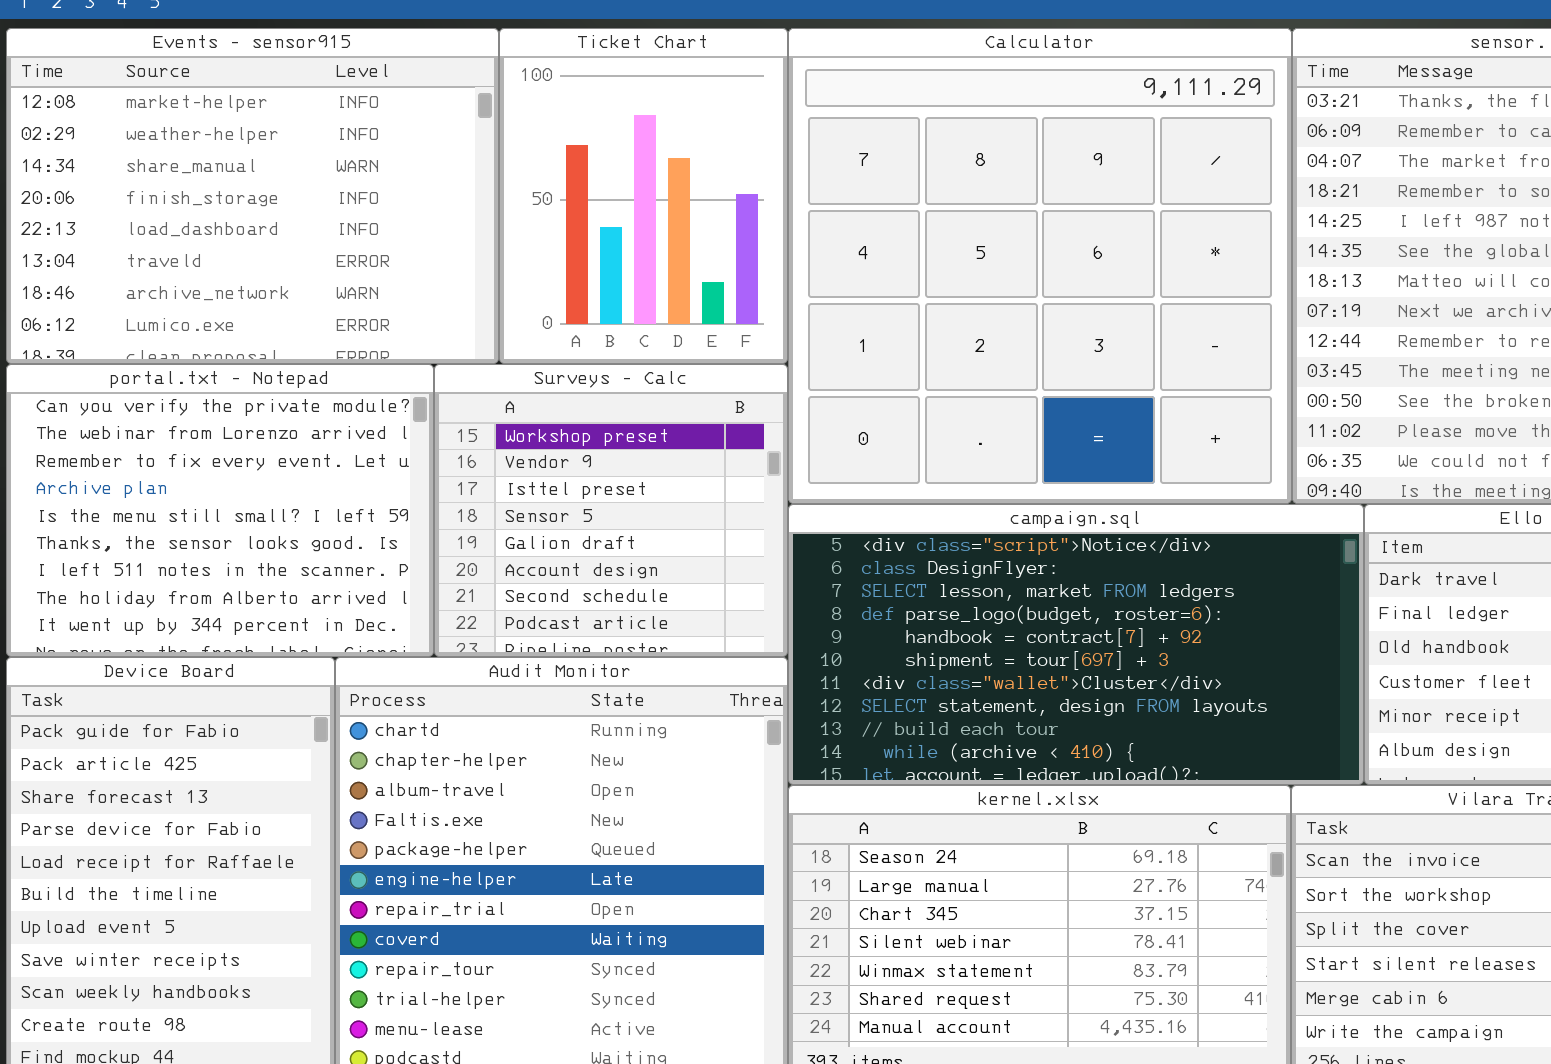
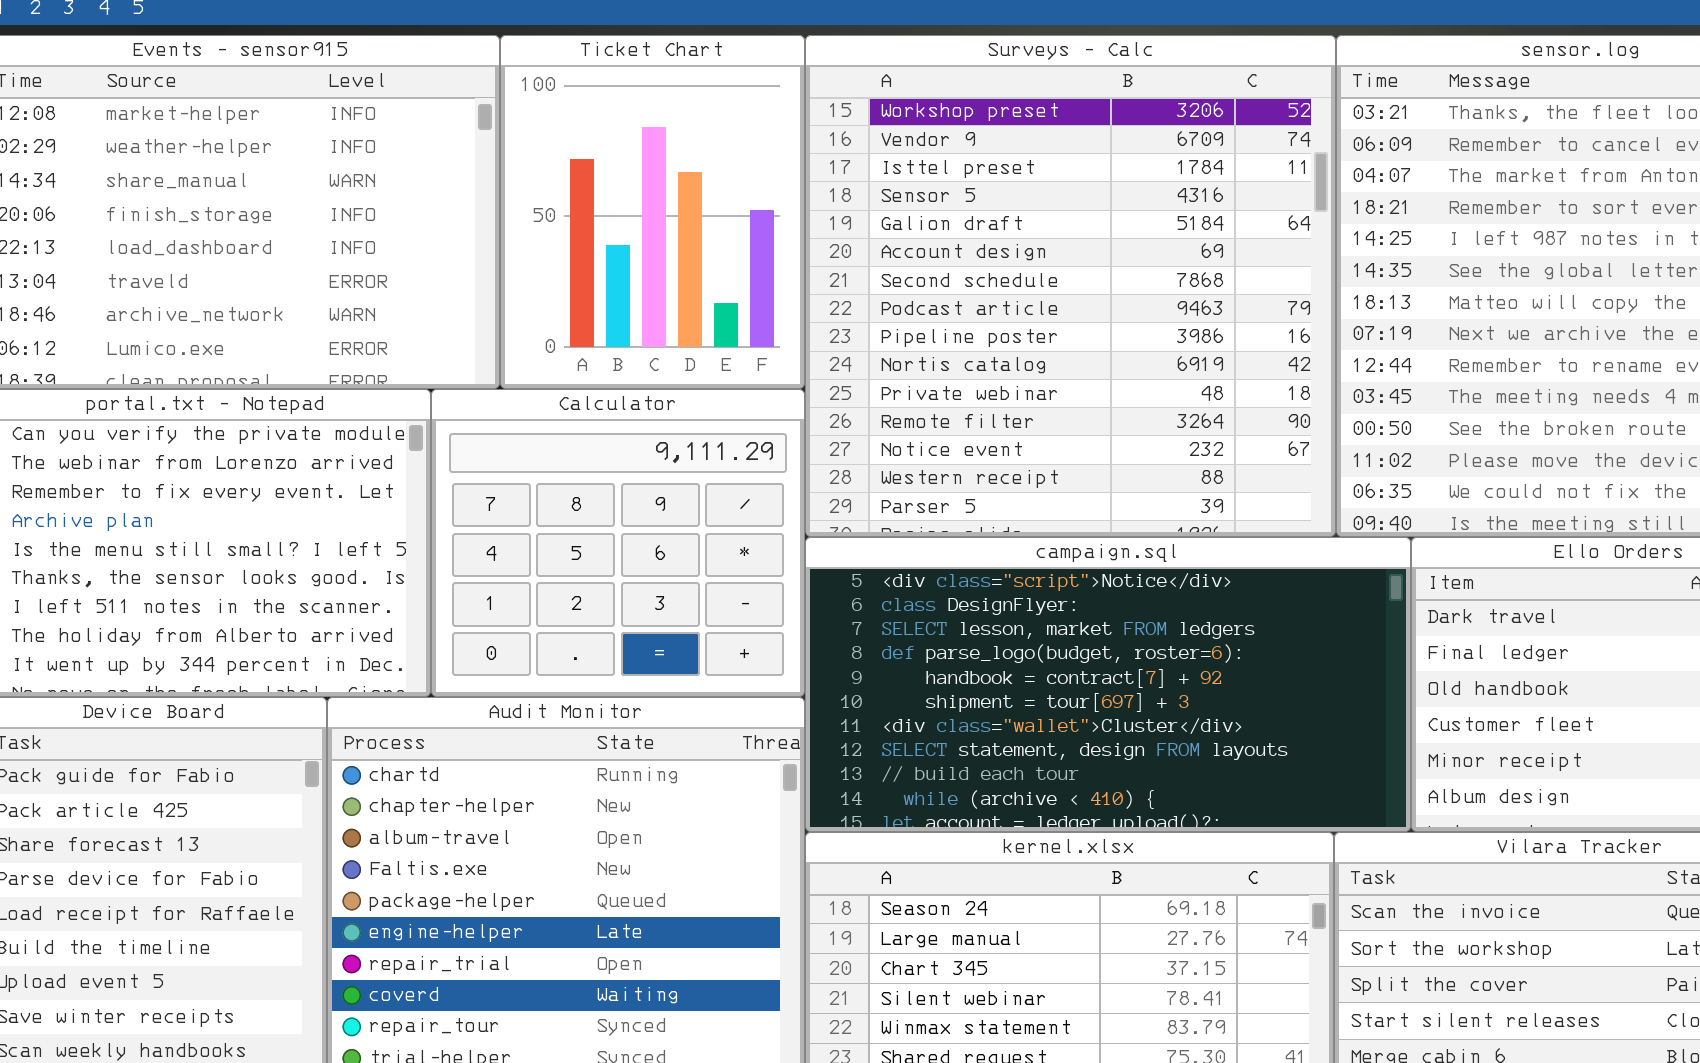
Calculator: [788,28,1292,504] -> [431,389,805,697], moved, resized
Surveys - Calc: [434,364,788,657] -> [805,35,1336,537], moved, resized

